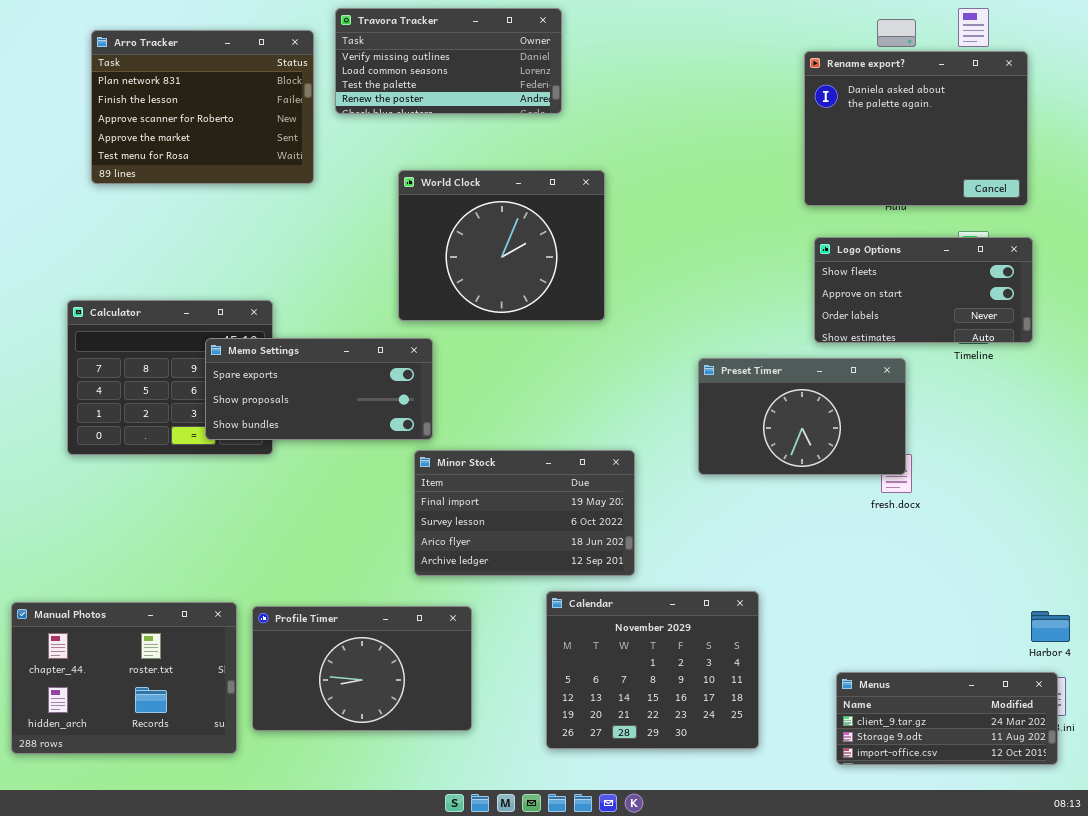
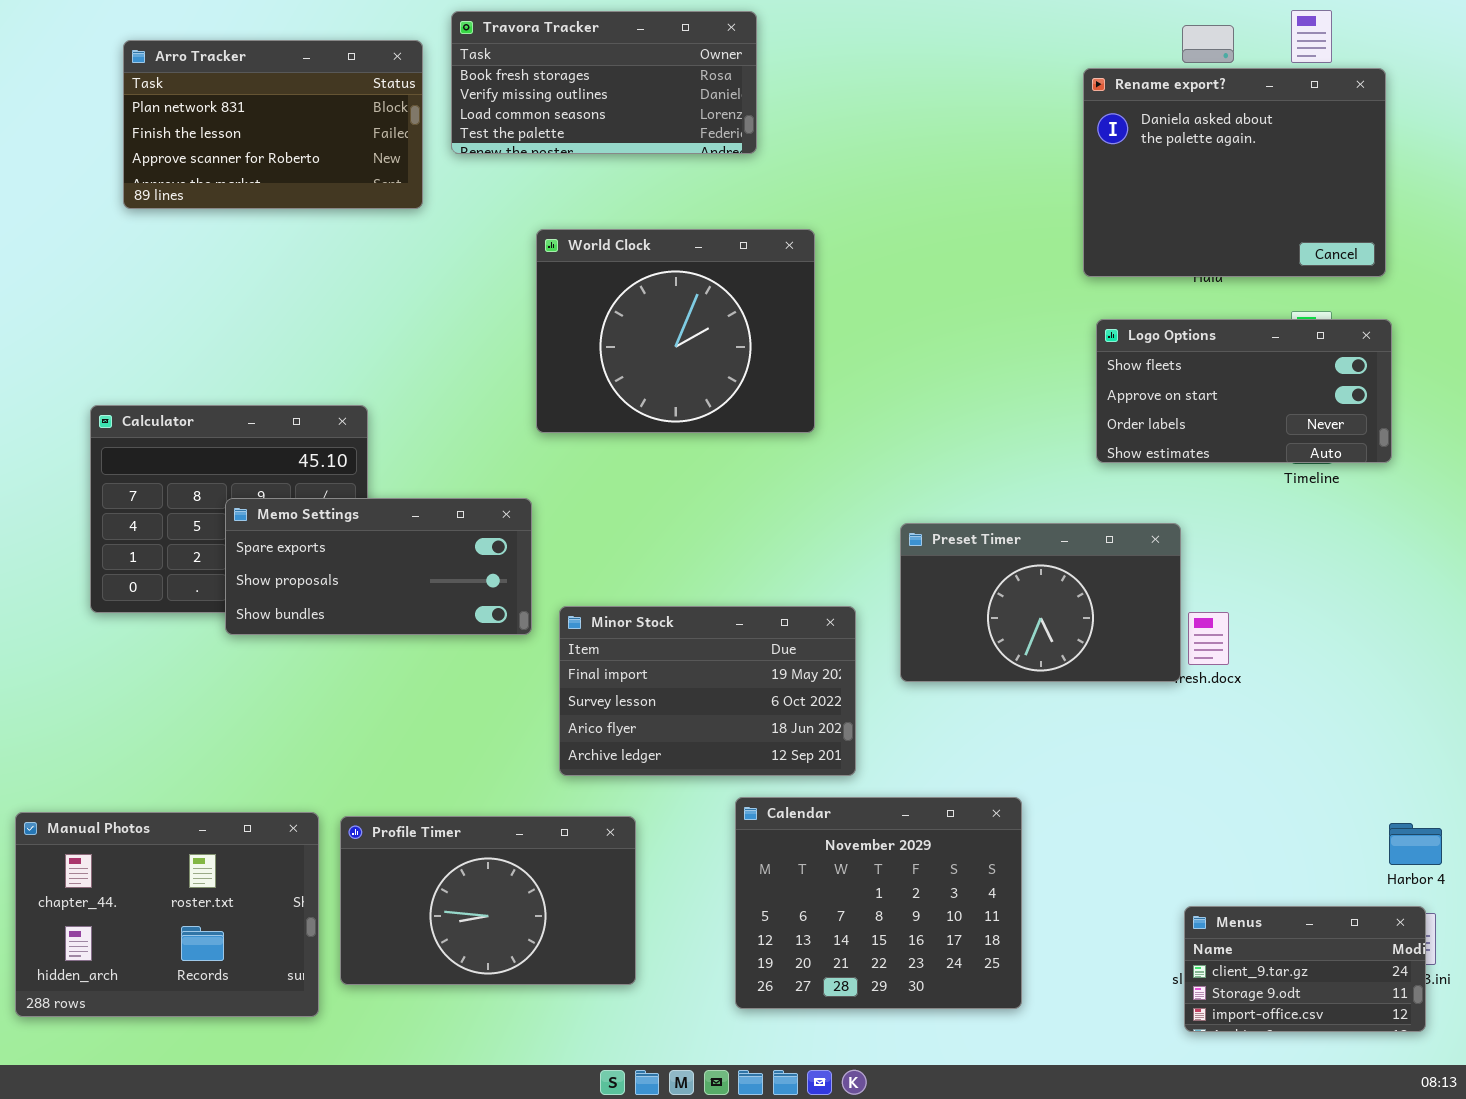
Travora Tracker: [335,8,562,114] -> [451,11,757,154], scrolled up 1 row
Arro Tracker: [91,30,314,184] -> [123,40,423,209], resized
Memo Settings: [205,338,433,440] -> [225,498,532,635], moved
Preset Timer: [698,358,906,475] -> [900,523,1181,682], moved
Menus: [836,672,1058,765] -> [1184,906,1426,1032], resized

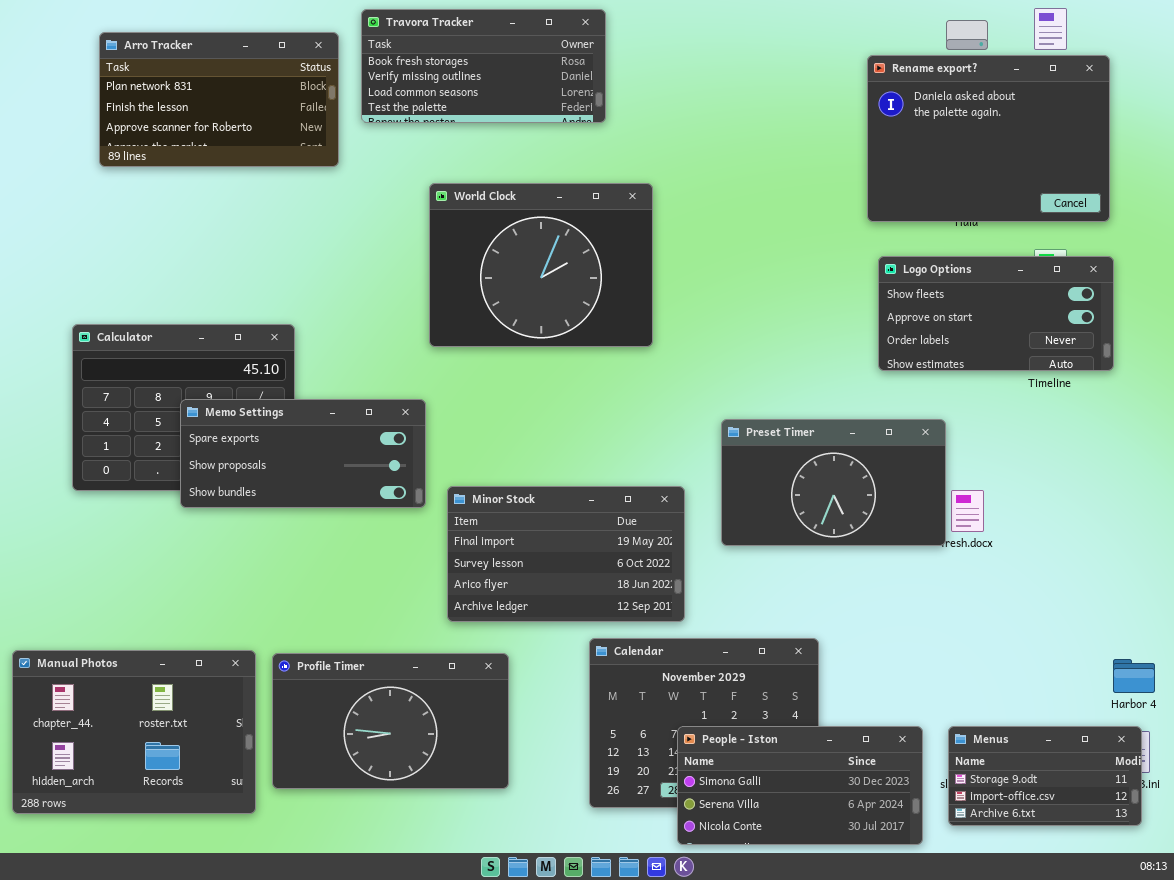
People - Iston: none -> [677,726,923,845], opened
Menus: [1184,906,1426,1032] -> [948,726,1142,826], scrolled down 1 row

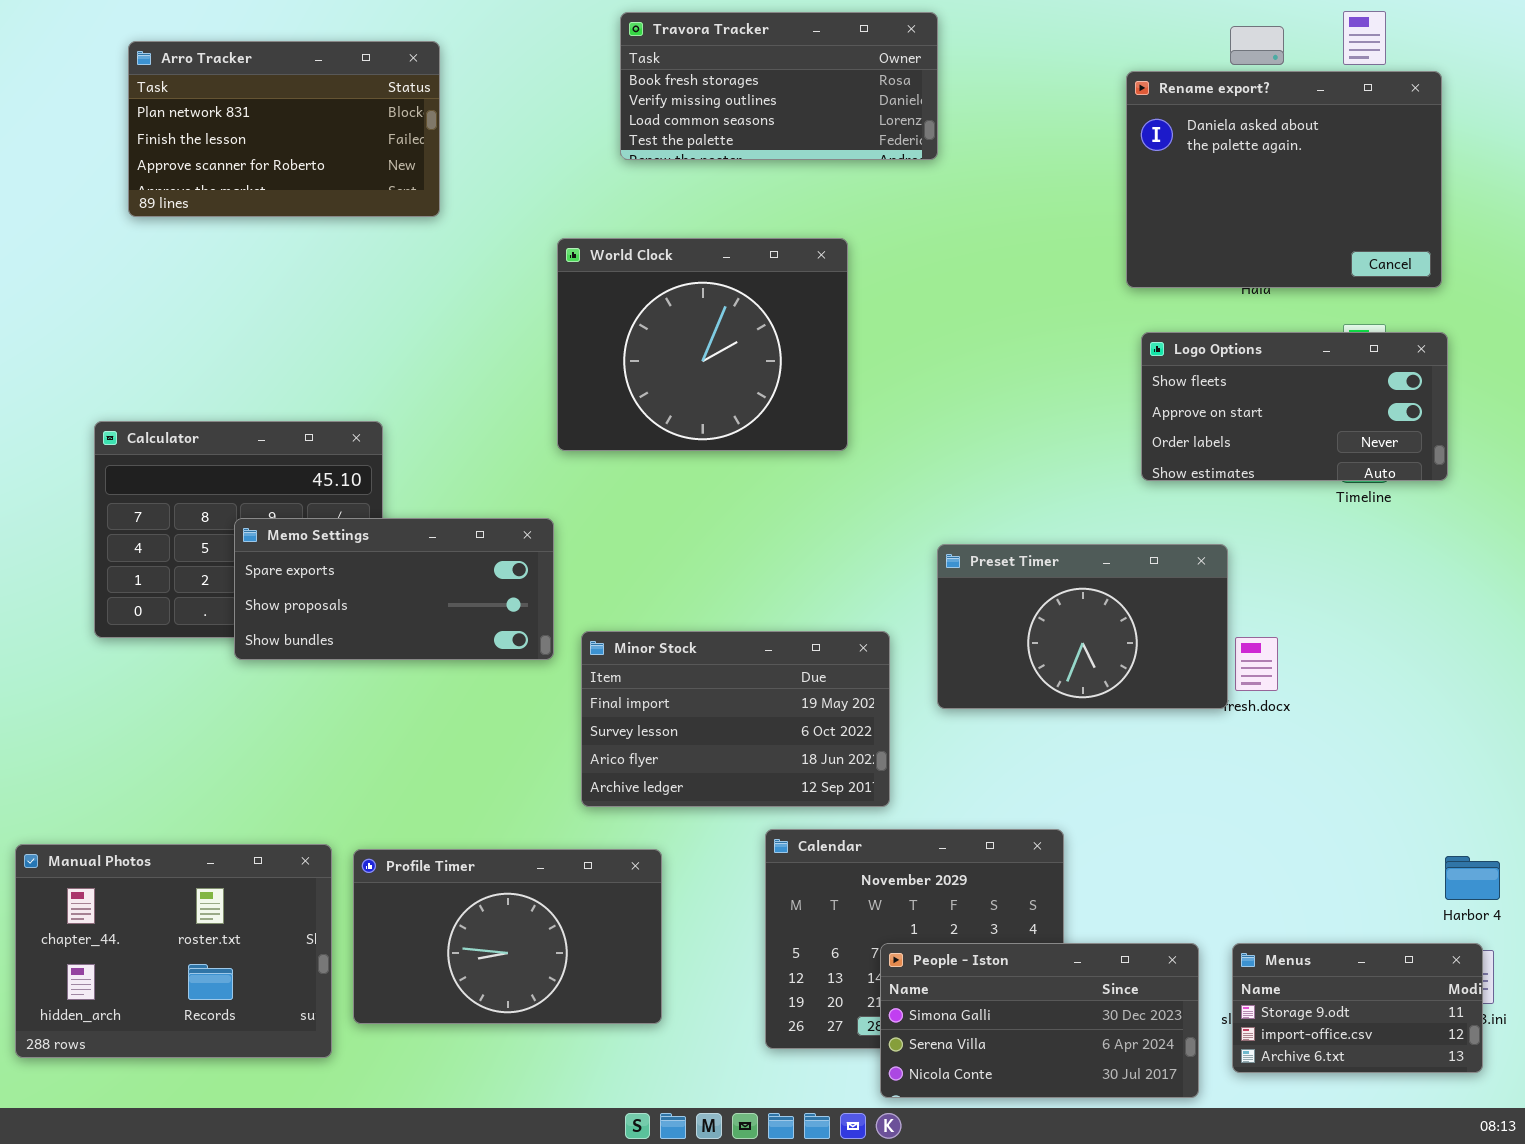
Travora Tracker: [361,9,606,123] -> [620,12,938,160], moved

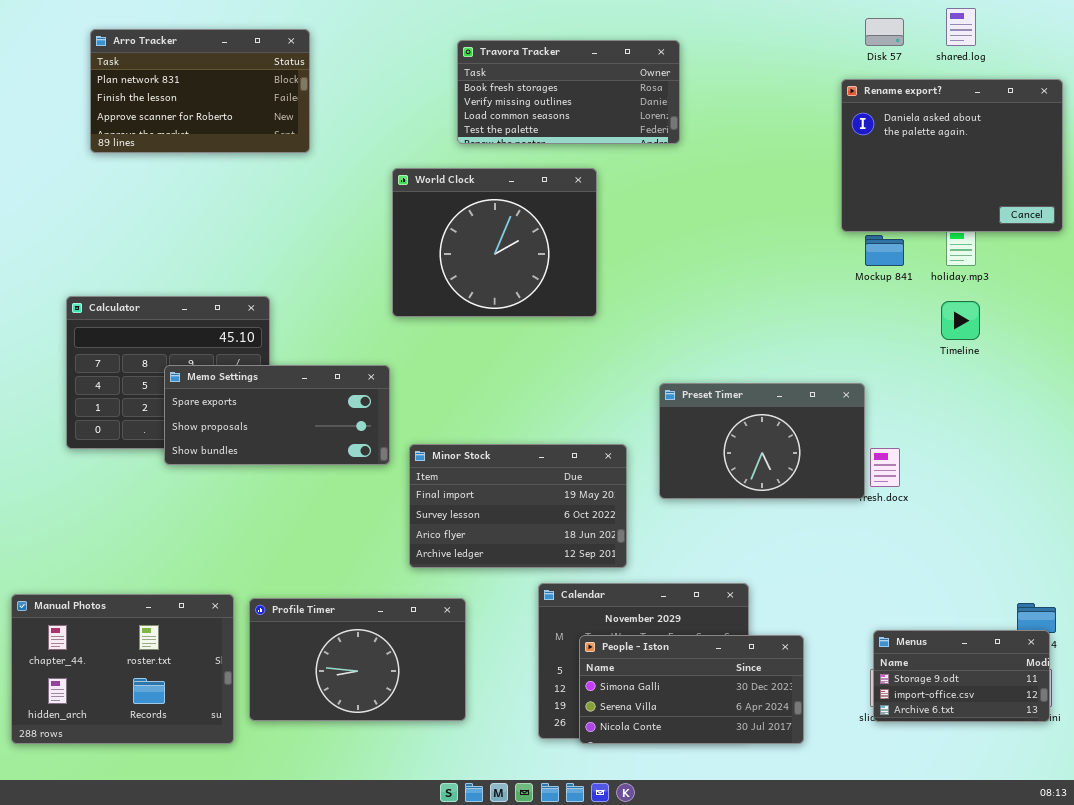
Travora Tracker: [620,12,938,160] -> [457,40,680,144], moved
Rename export?: [1126,71,1442,288] -> [841,79,1063,232], moved
Logo Options: [1141,332,1448,481] -> none, closed
People - Iston: [880,943,1199,1098] -> [579,635,804,744], moved
Menus: [1232,943,1483,1073] -> [873,630,1050,722], moved

